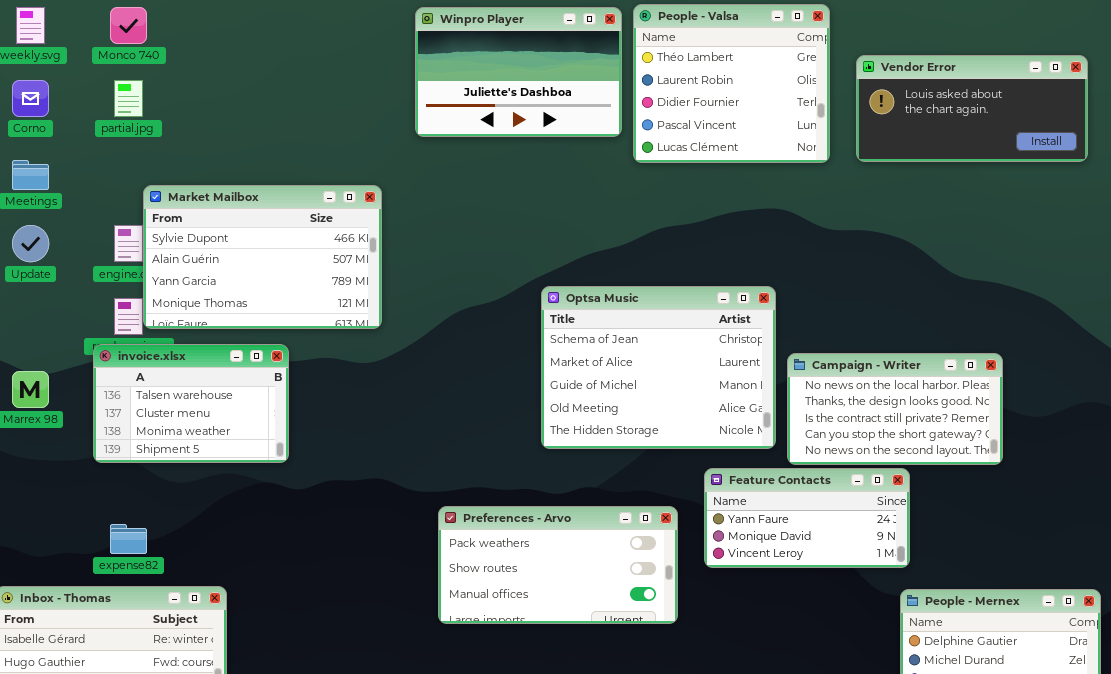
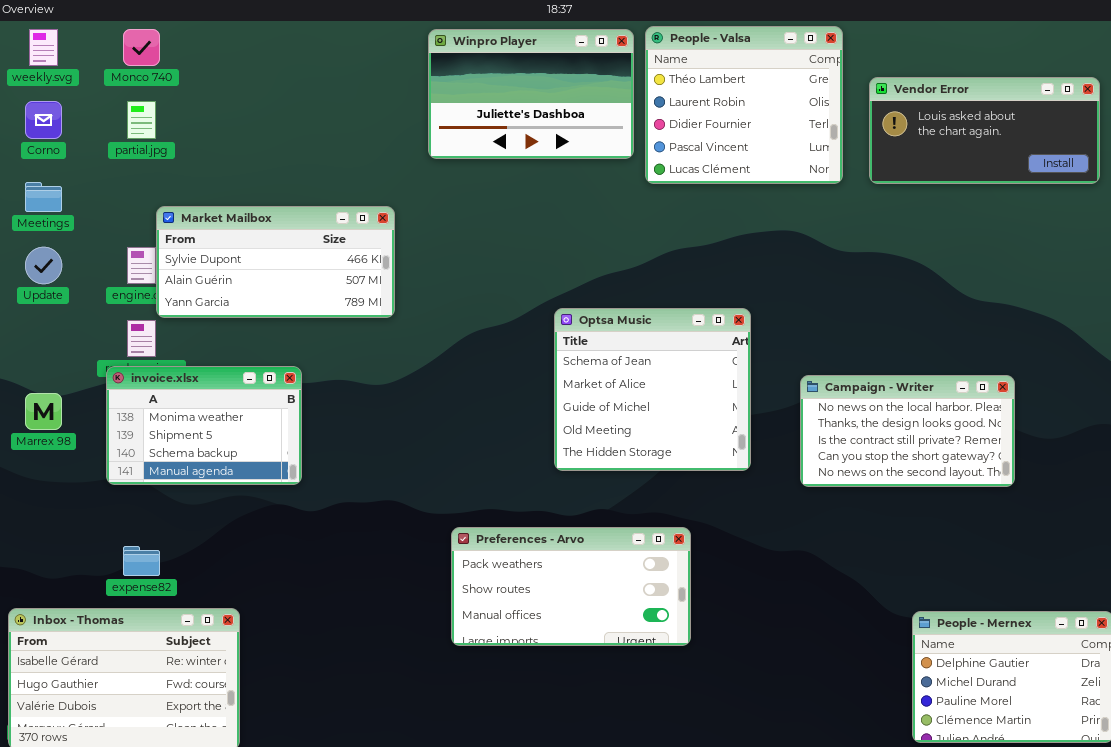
Market Mailbox: [143,185,382,329] -> [156,206,395,318], resized
Optsa Music: [541,286,776,449] -> [554,308,751,471], resized
invoice.xlsx: [93,344,289,463] -> [106,366,302,485], scrolled down 2 rows
Feature Contacts: [704,468,910,568] -> none, closed

